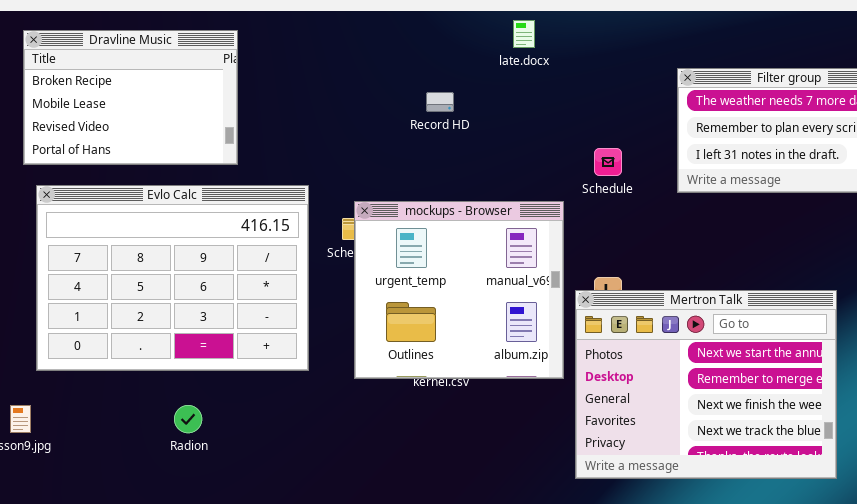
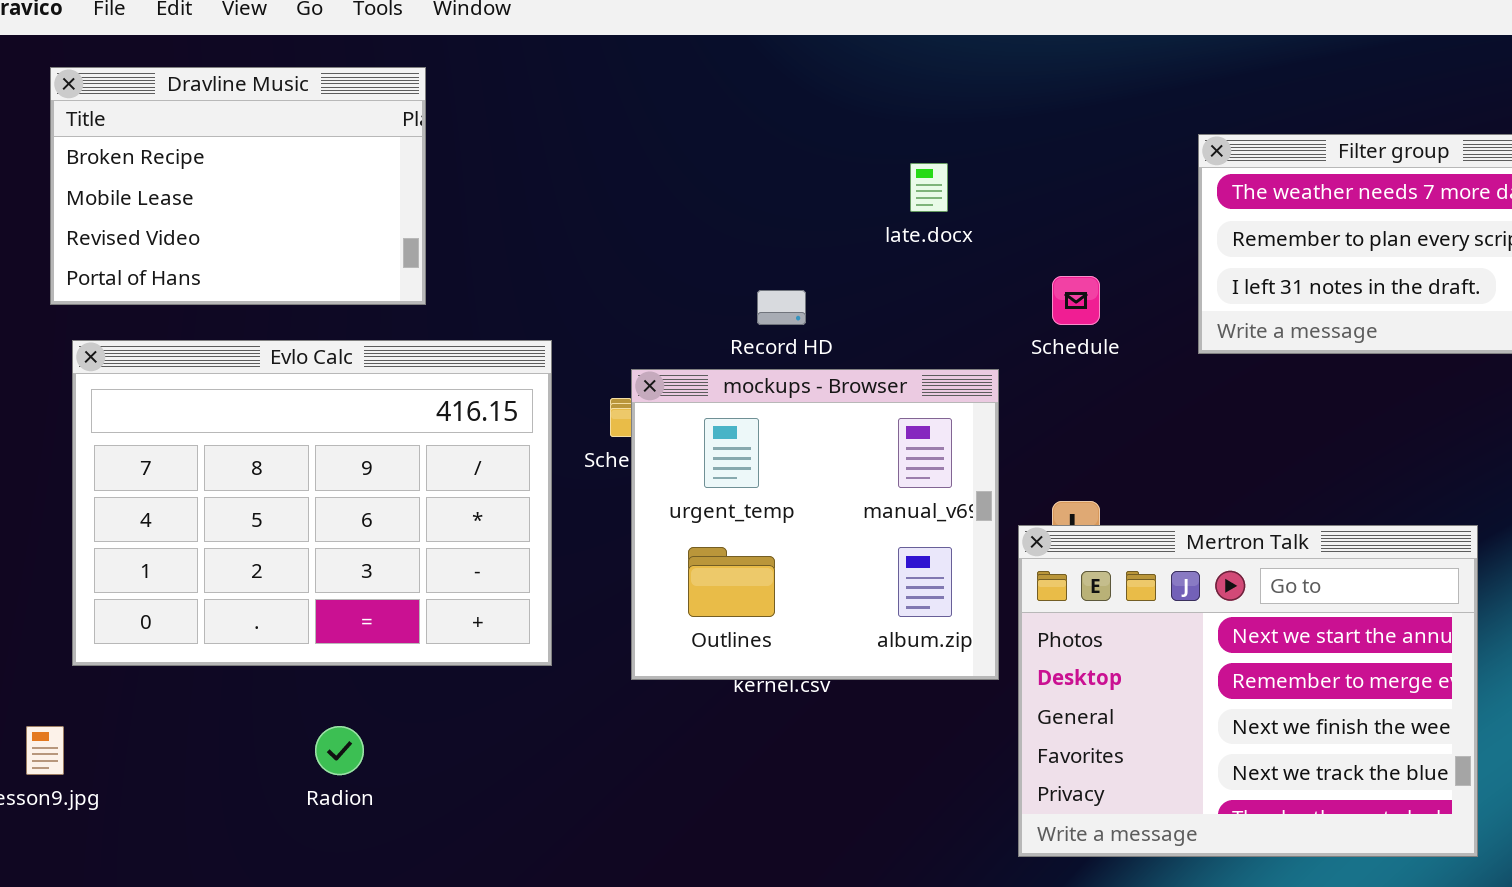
late.docx: [513,20,535,48] -> [910,163,948,212], moved
Record HD: [426,92,454,112] -> [757,290,806,325], moved

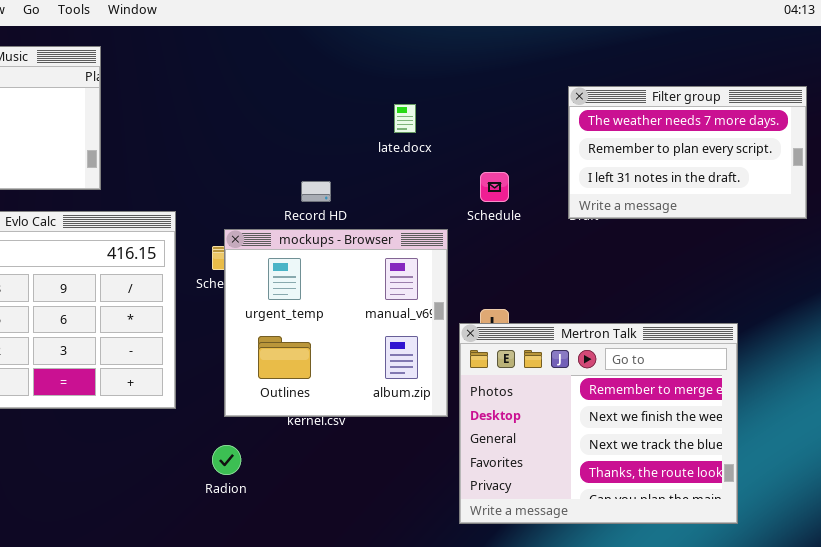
Mertron Talk: [1018,525,1478,857] -> [459,323,738,524], scrolled down 1 row
Radion: [315,726,364,775] -> [212,445,241,475], moved

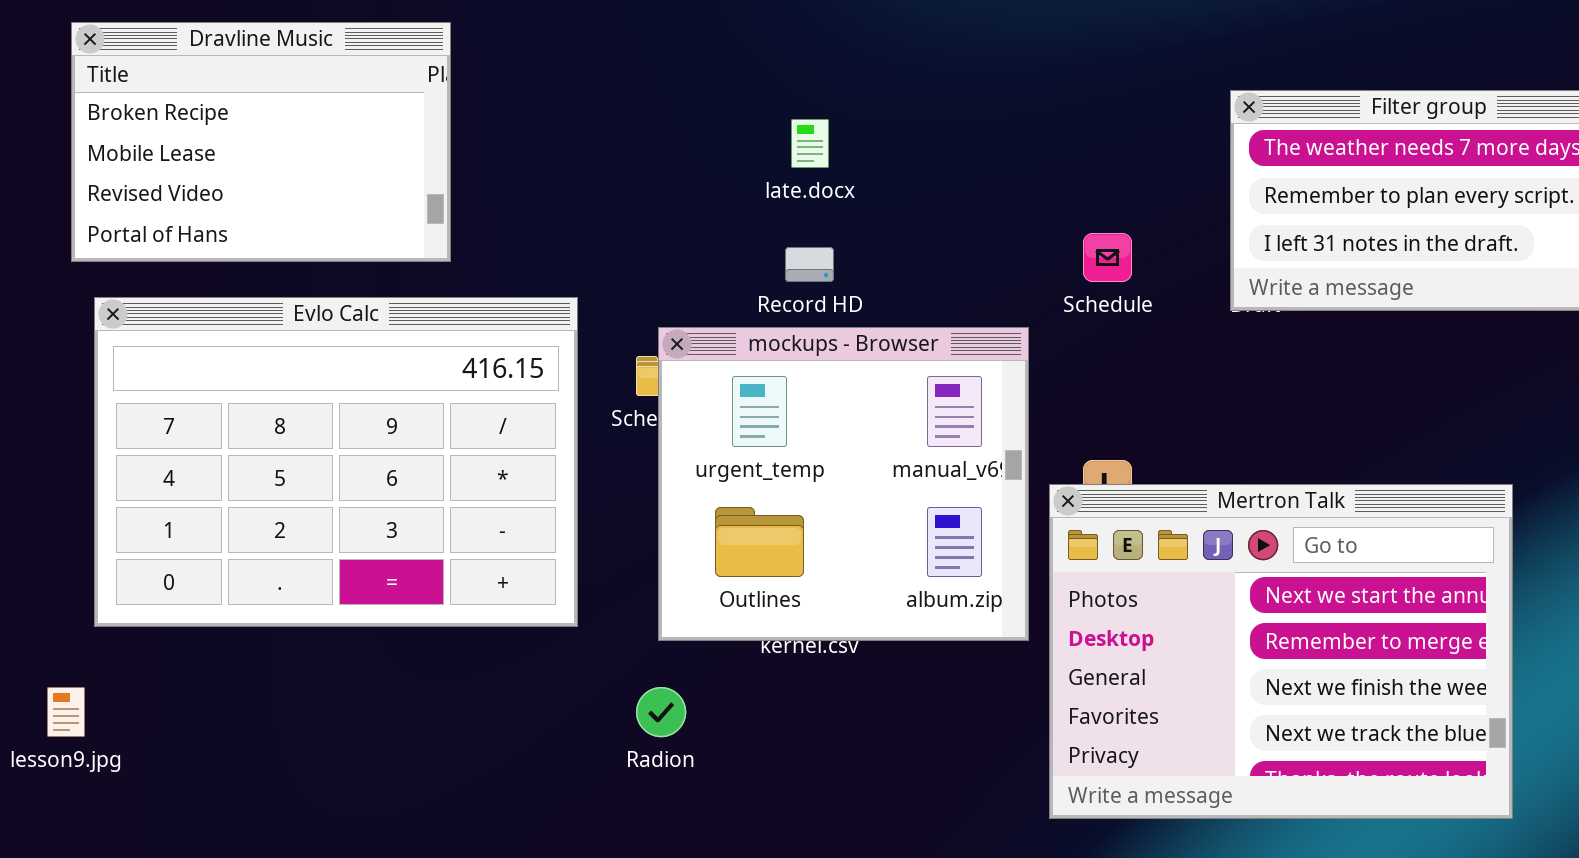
late.docx: [394,104,416,133] -> [791,119,829,168], moved
Mertron Talk: [459,323,738,524] -> [1049,484,1513,819], scrolled up 1 row

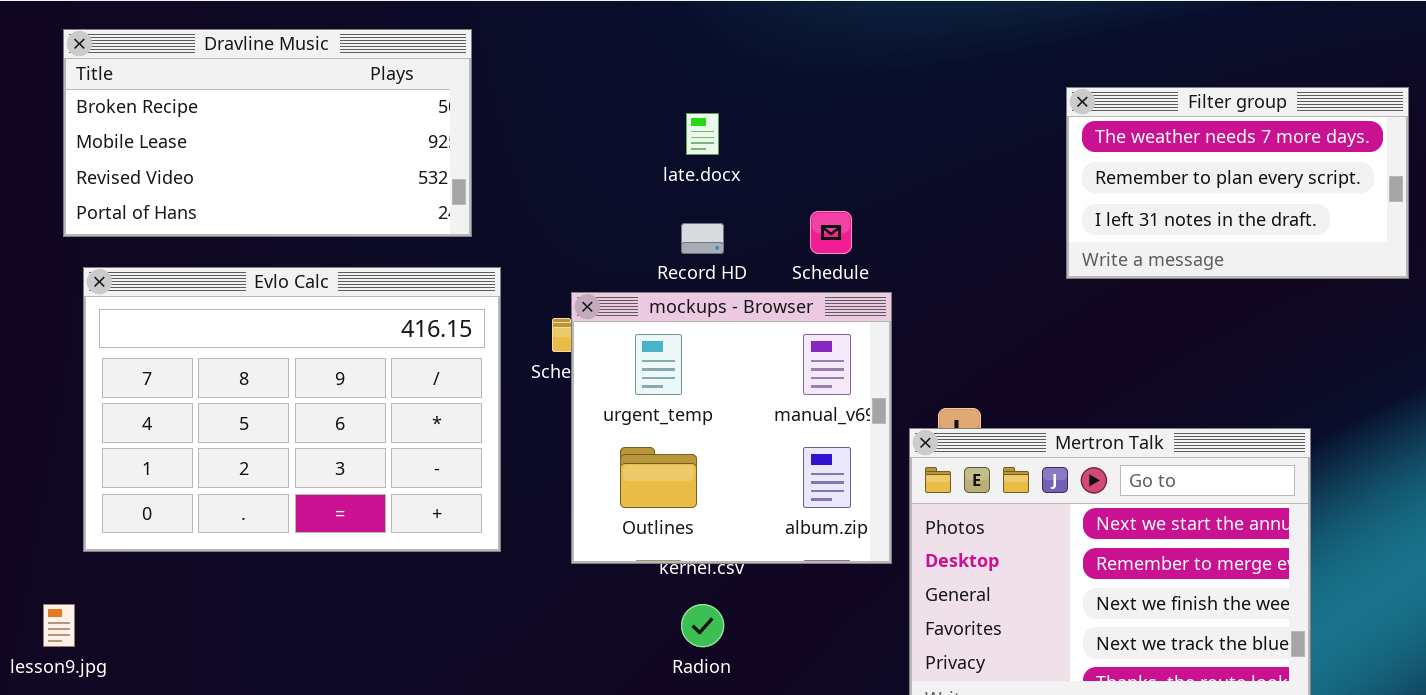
Dravline Music: [71,22,451,262] -> [63,29,472,237], resized
Schedule: [1083,233,1132,282] -> [810,211,852,254], moved
Radion: [636,687,686,737] -> [681,604,724,647], moved

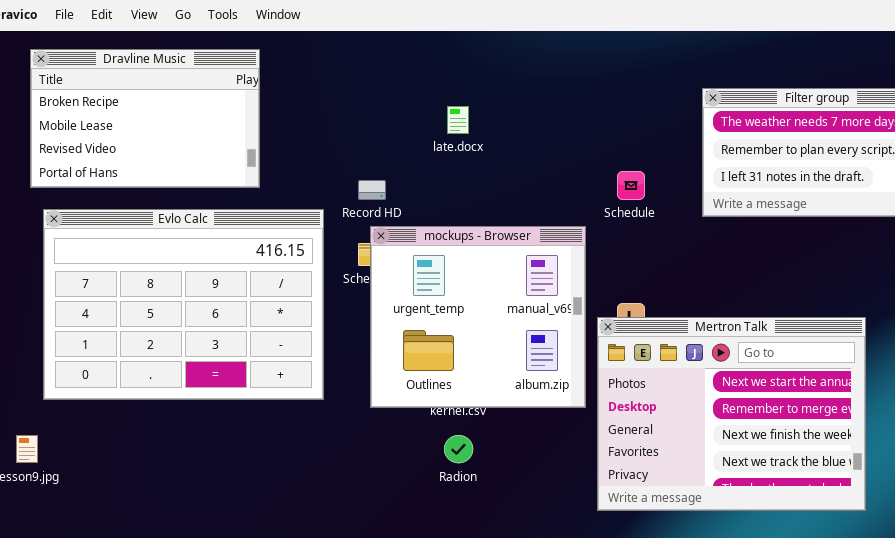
Dravline Music: [63,29,472,237] -> [30,49,260,188], resized
Schedule: [810,211,852,254] -> [617,171,645,200], moved
Record HD: [681,223,724,254] -> [358,180,386,200], moved

